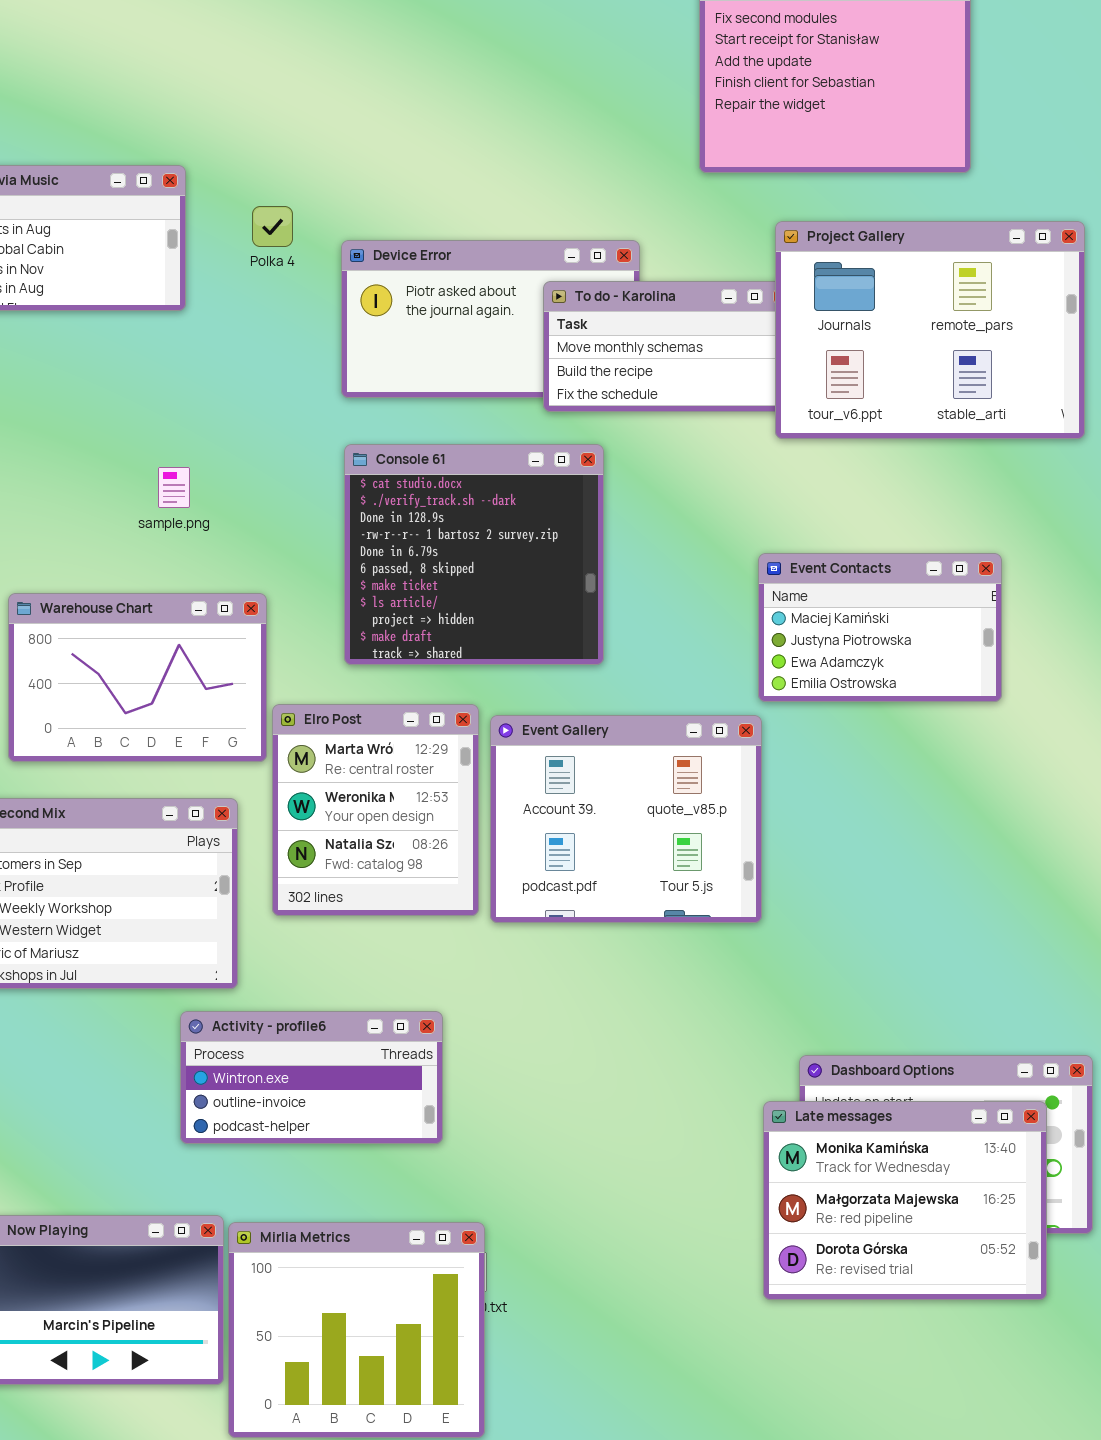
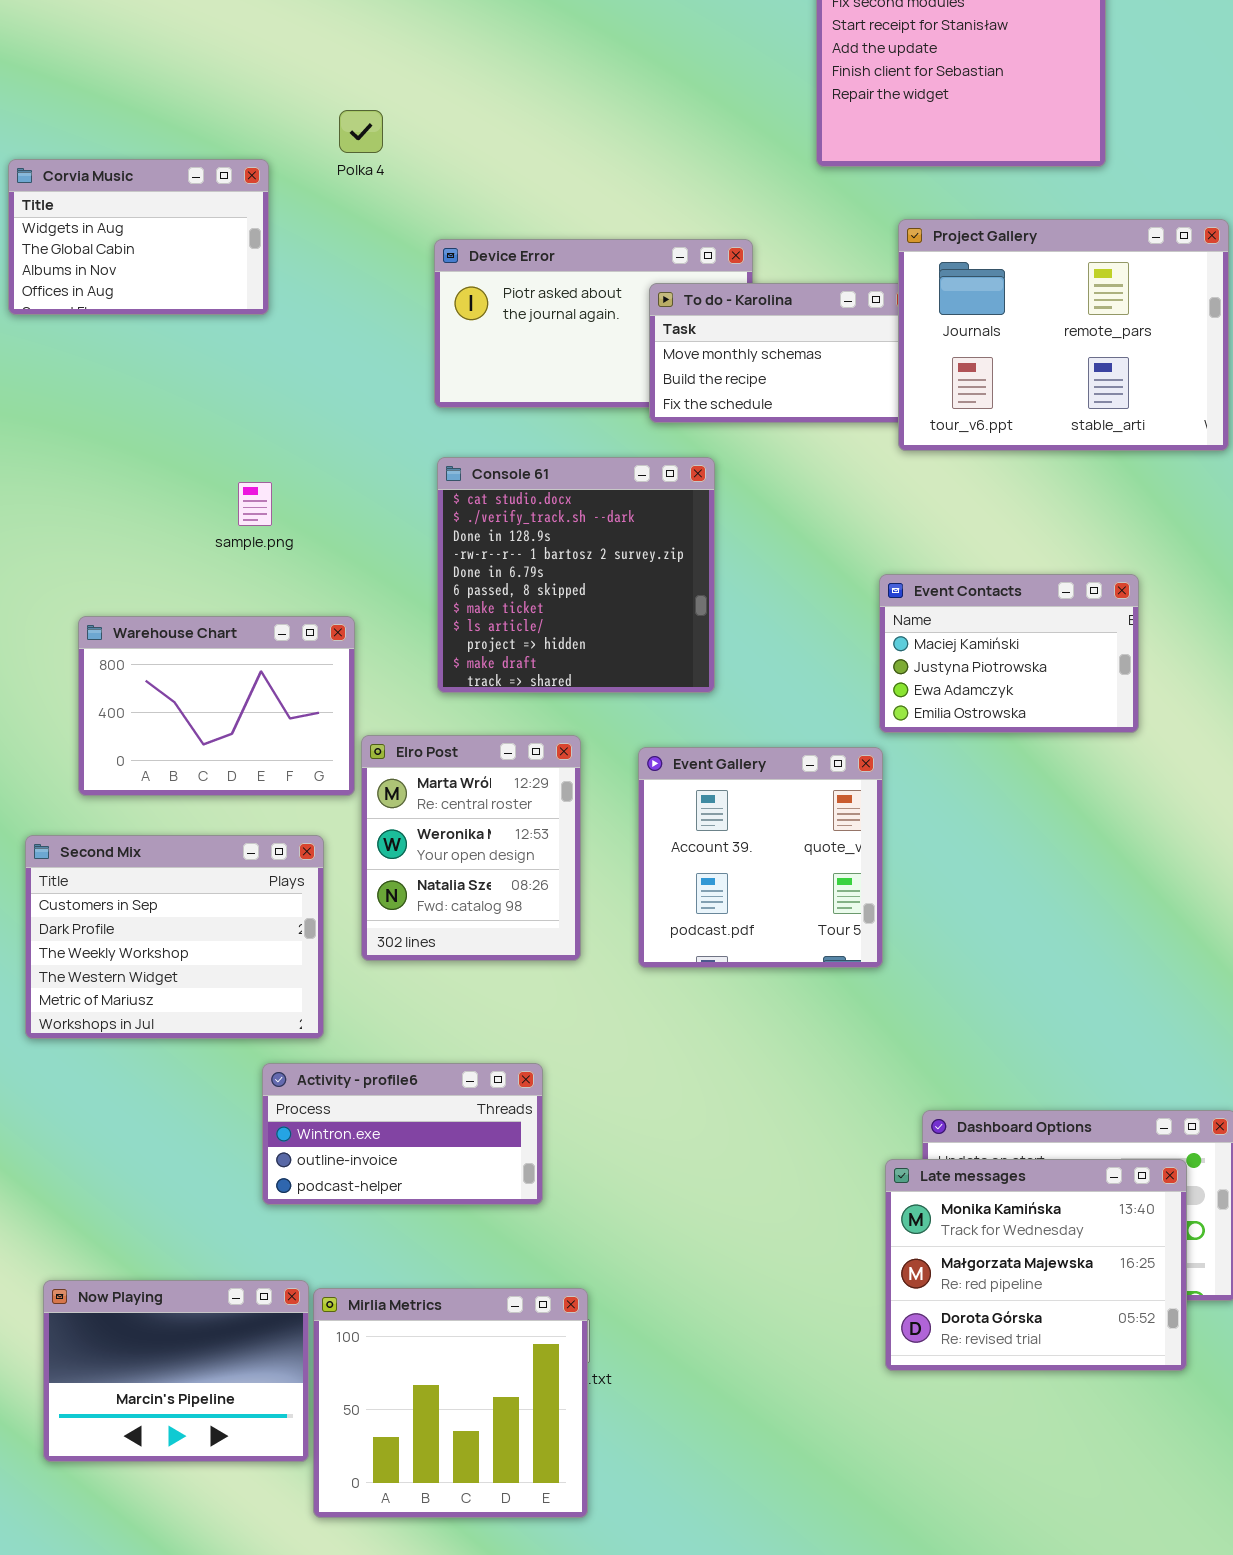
Polka 4: [252,206,293,247] -> [339,110,383,153], moved
Event Gallery: [490,715,762,923] -> [638,747,883,968], resized

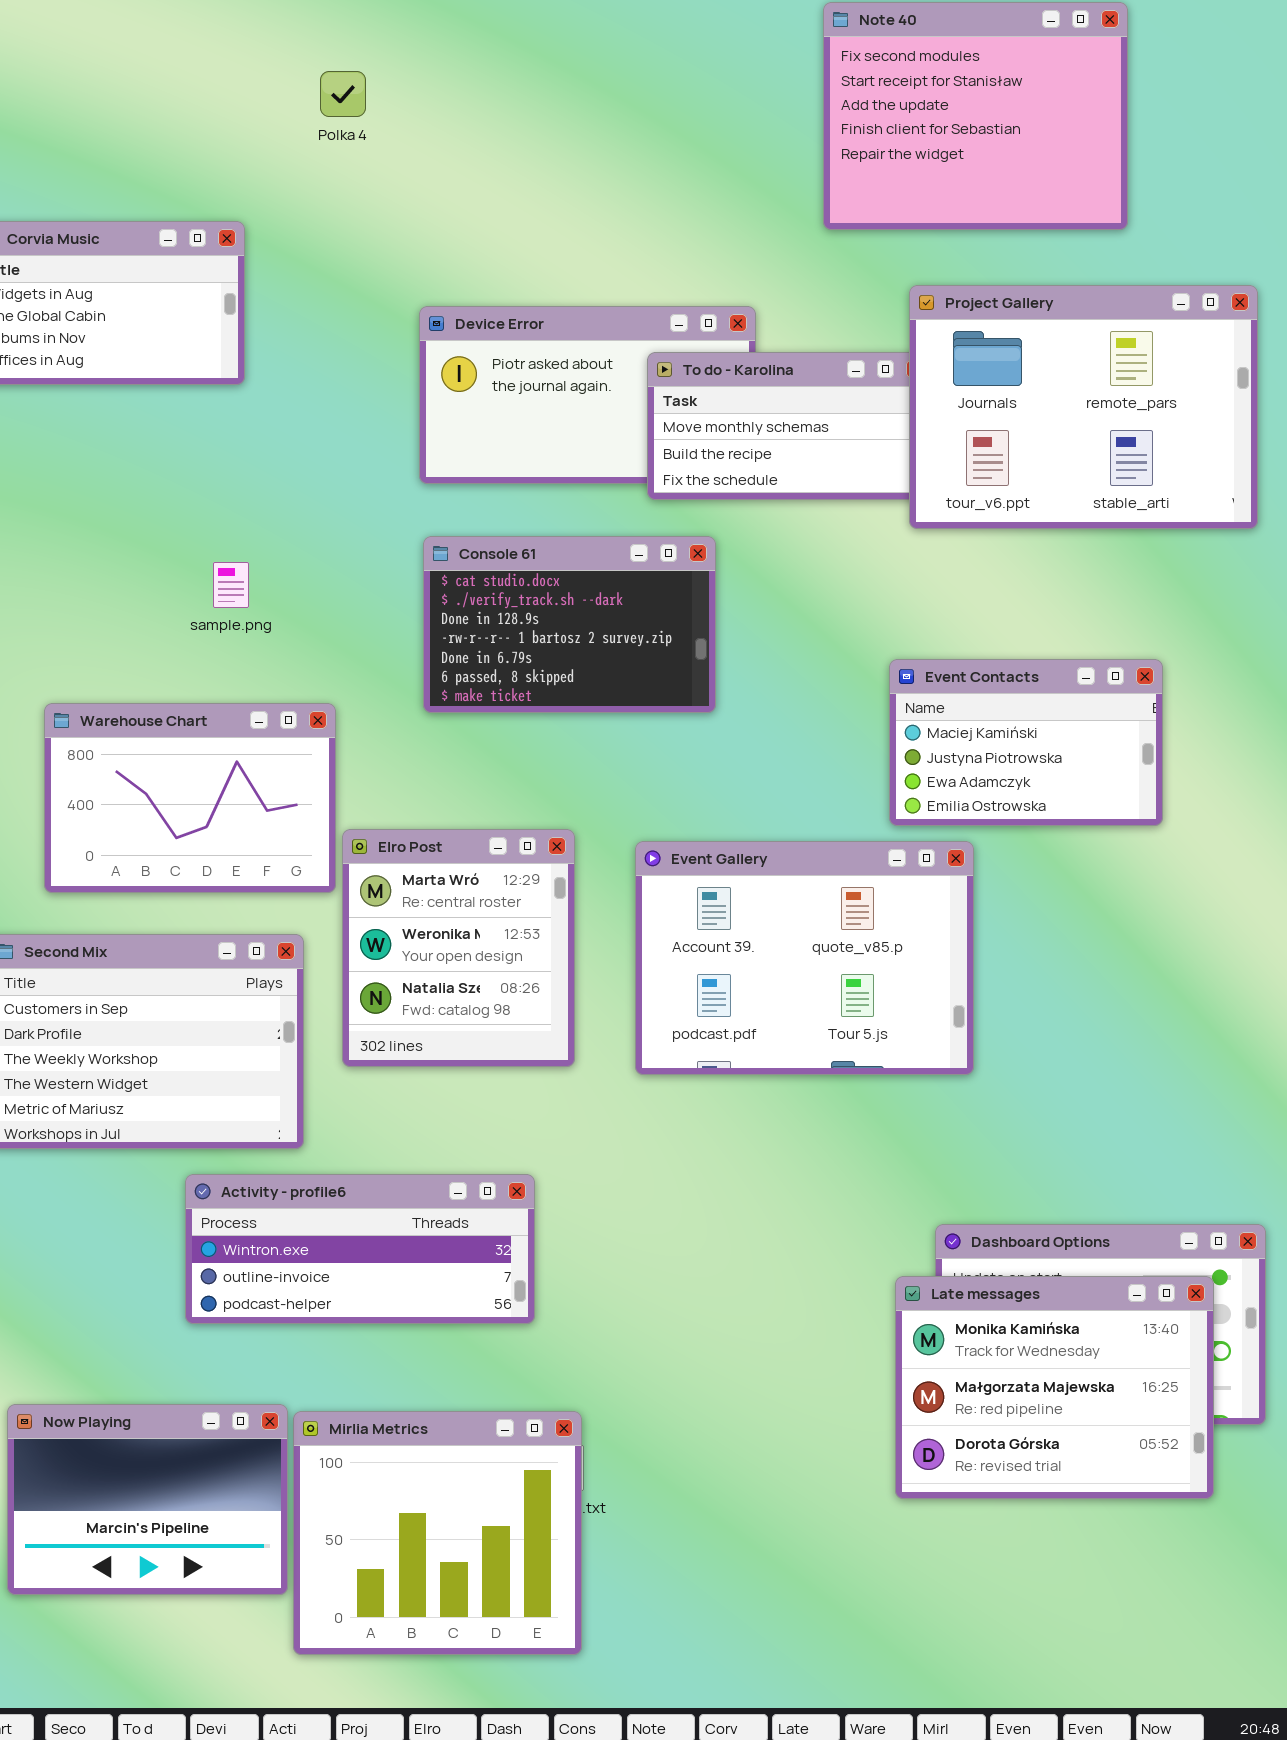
Polka 4: [339,110,383,153] -> [320,71,366,117], moved
Console 61: [437,457,715,693] -> [423,536,716,713], resized
Event Gallery: [638,747,883,968] -> [635,841,974,1075], resized
Activity - profile6: [262,1063,543,1205] -> [185,1174,535,1324], resized

